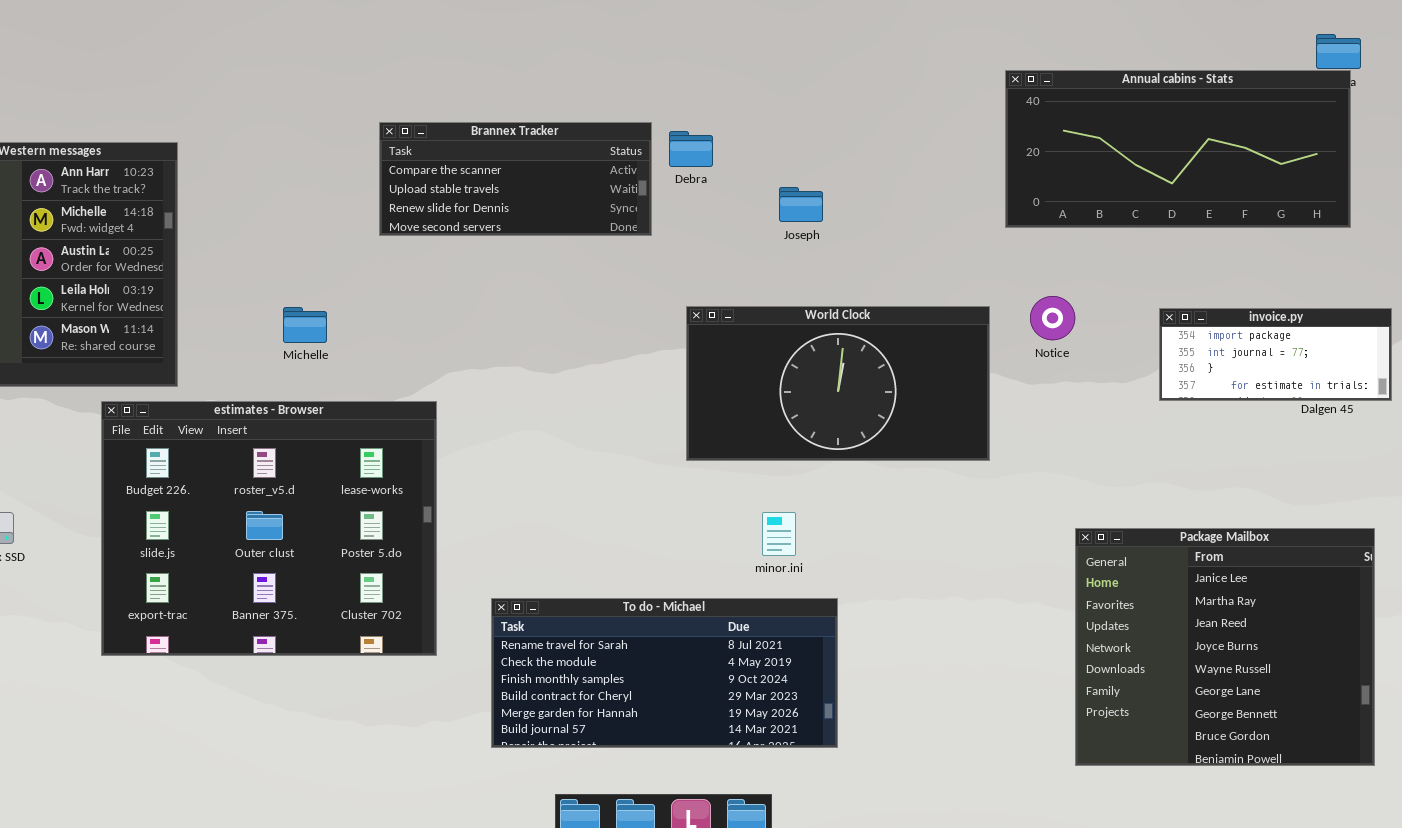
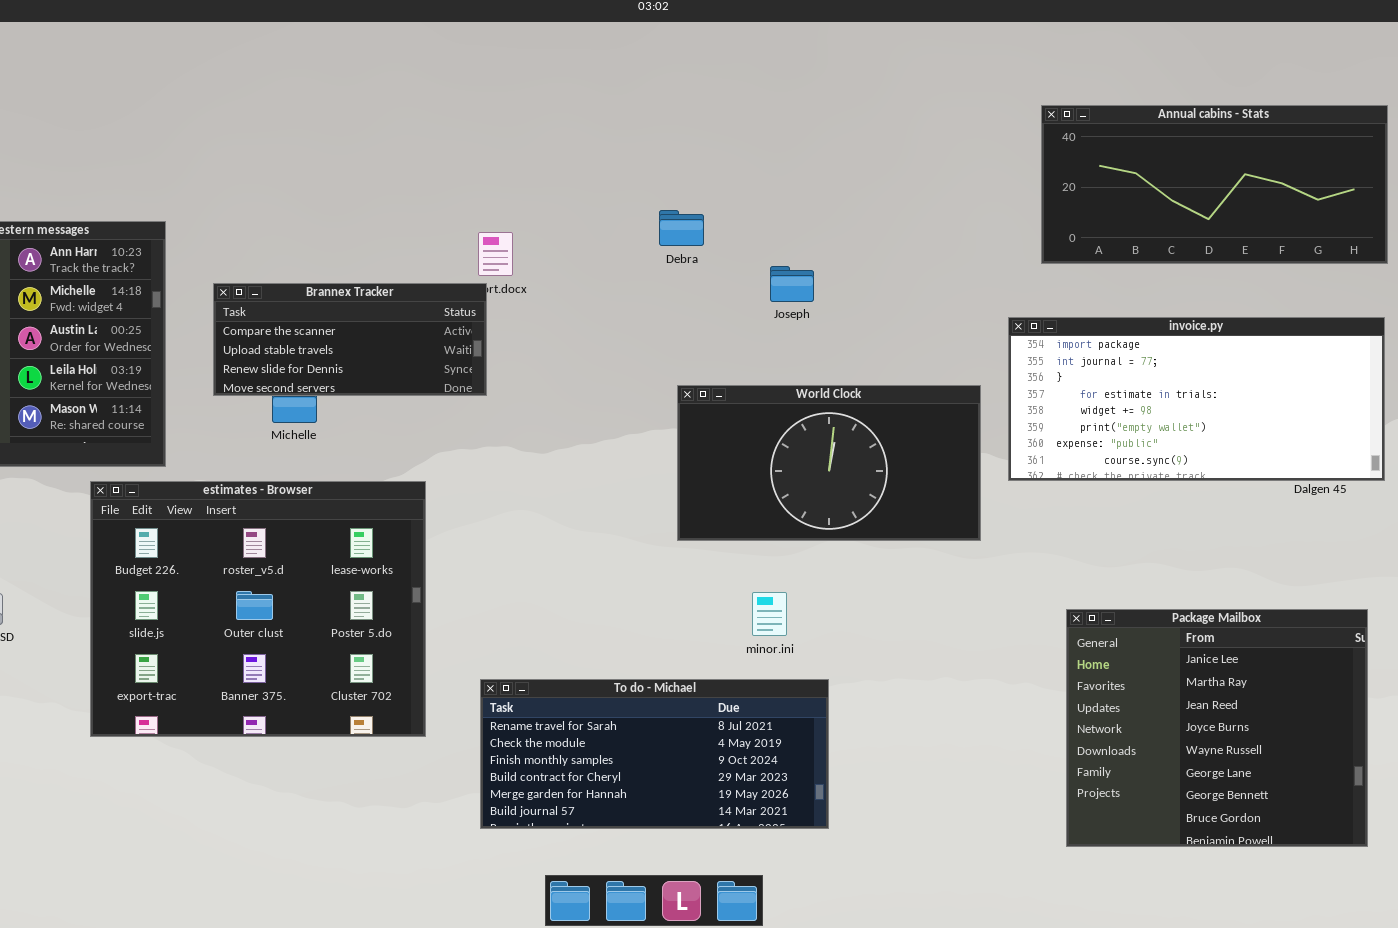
Annual cabins - Stats: [1005,70,1351,228] -> [1041,105,1388,264], moved
Brannex Tracker: [379,122,652,236] -> [213,283,487,396], moved
invoice.py: [1159,308,1392,401] -> [1008,317,1385,481], resized

